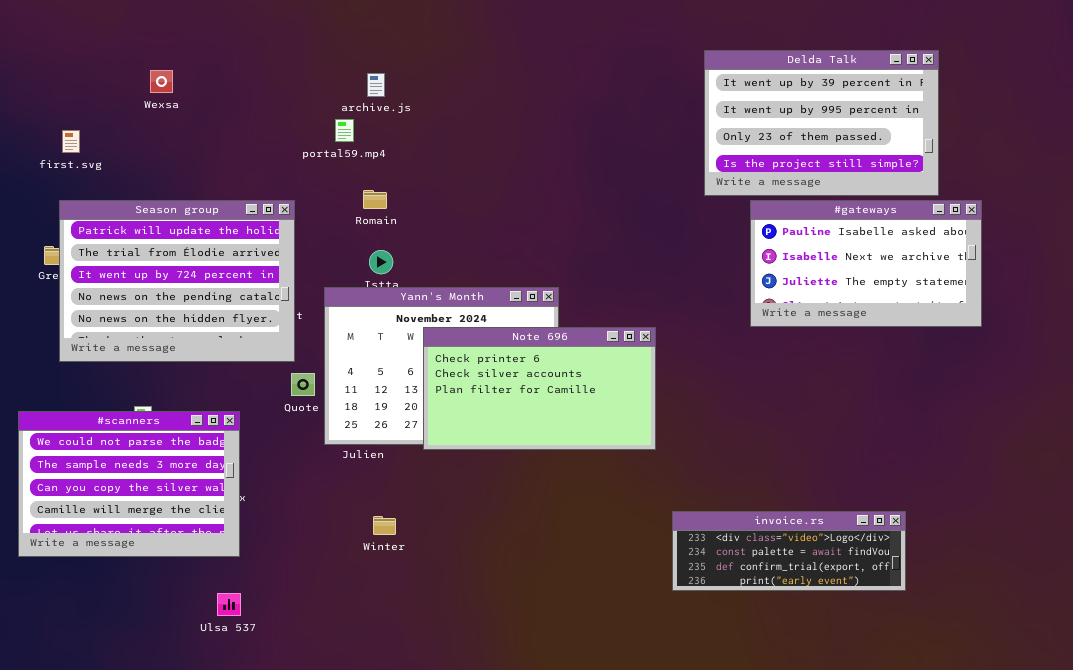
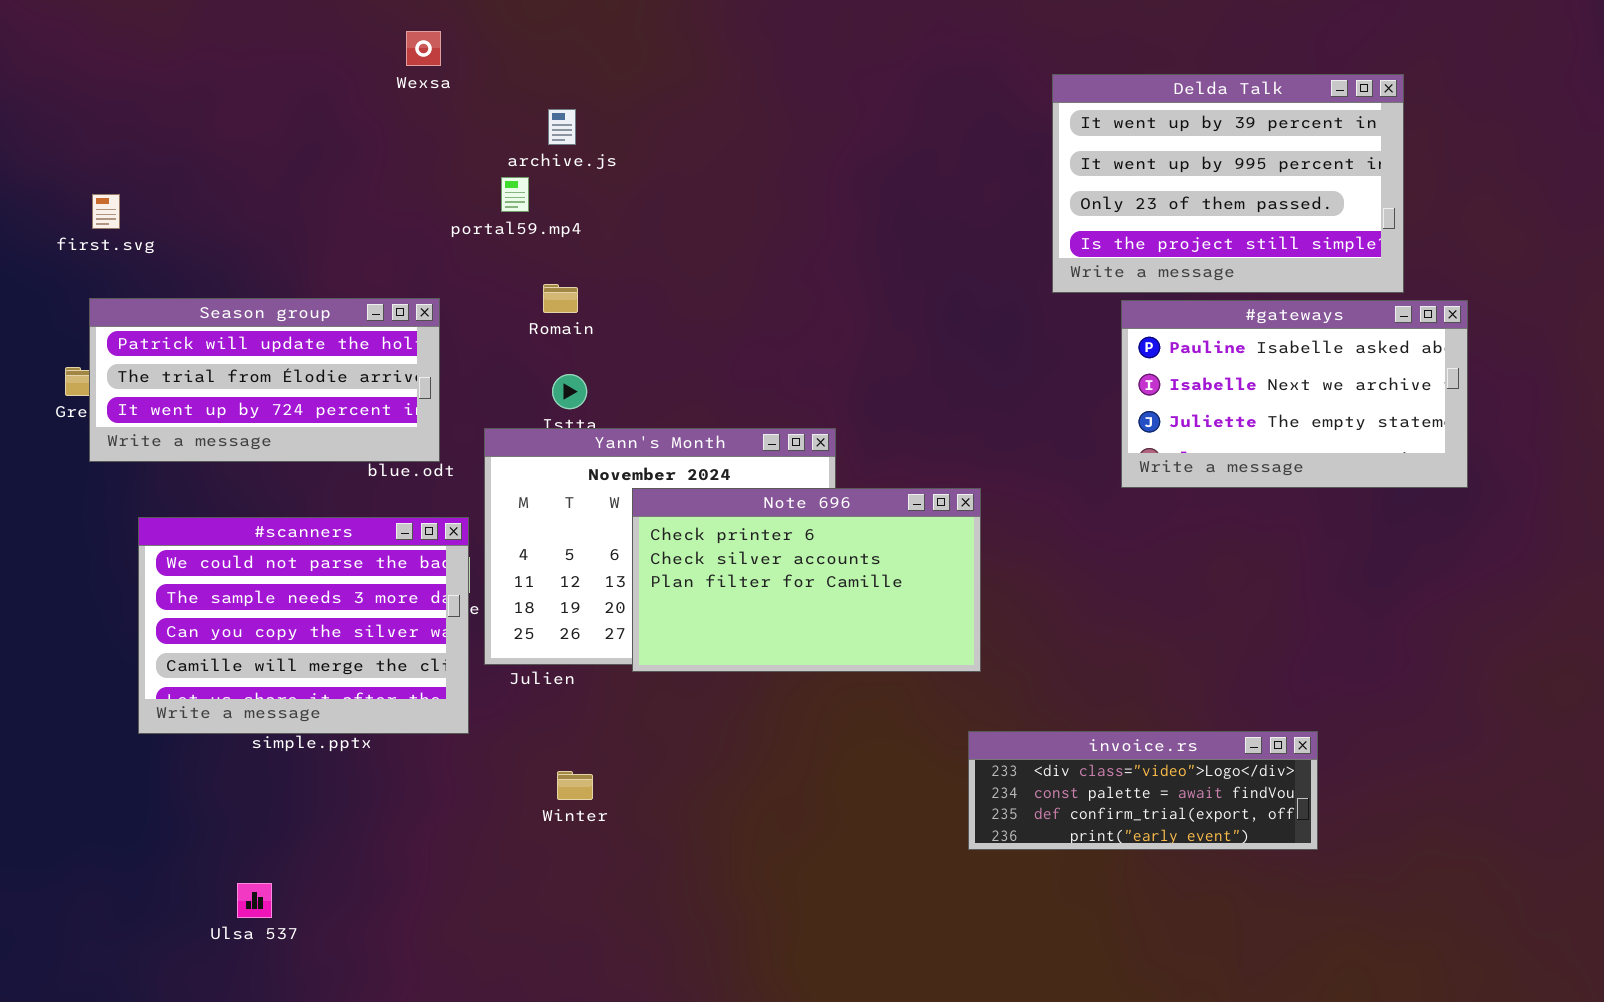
Wexsa: [150,70,173,93] -> [406,31,441,66], moved
Season group: [59,200,295,362] -> [89,298,440,462], resized
#scanners: [18,411,240,557] -> [138,517,469,734], moved
invoice.rs: [672,511,906,591] -> [968,731,1318,850], moved
Ulsa 537: [217,593,241,616] -> [237,883,272,918], moved

